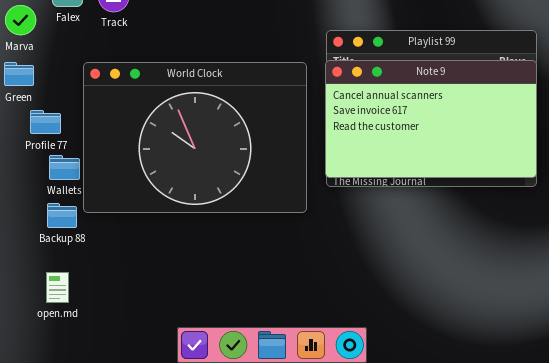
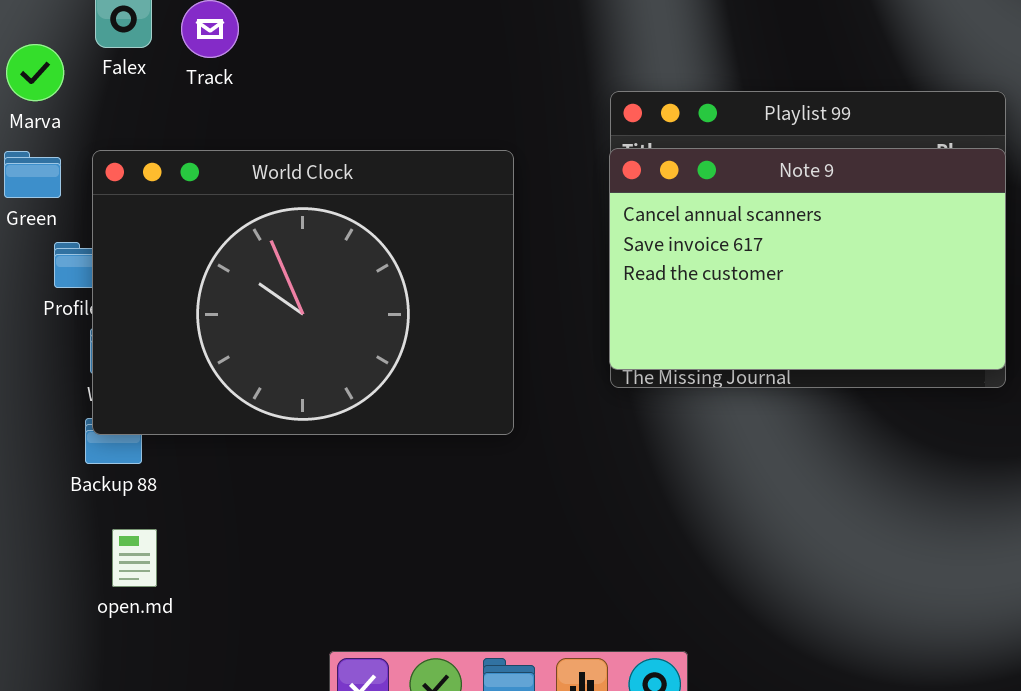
World Clock: [83,62,307,213] -> [92,150,514,435], moved
open.md: [46,272,69,303] -> [112,529,157,587], moved

